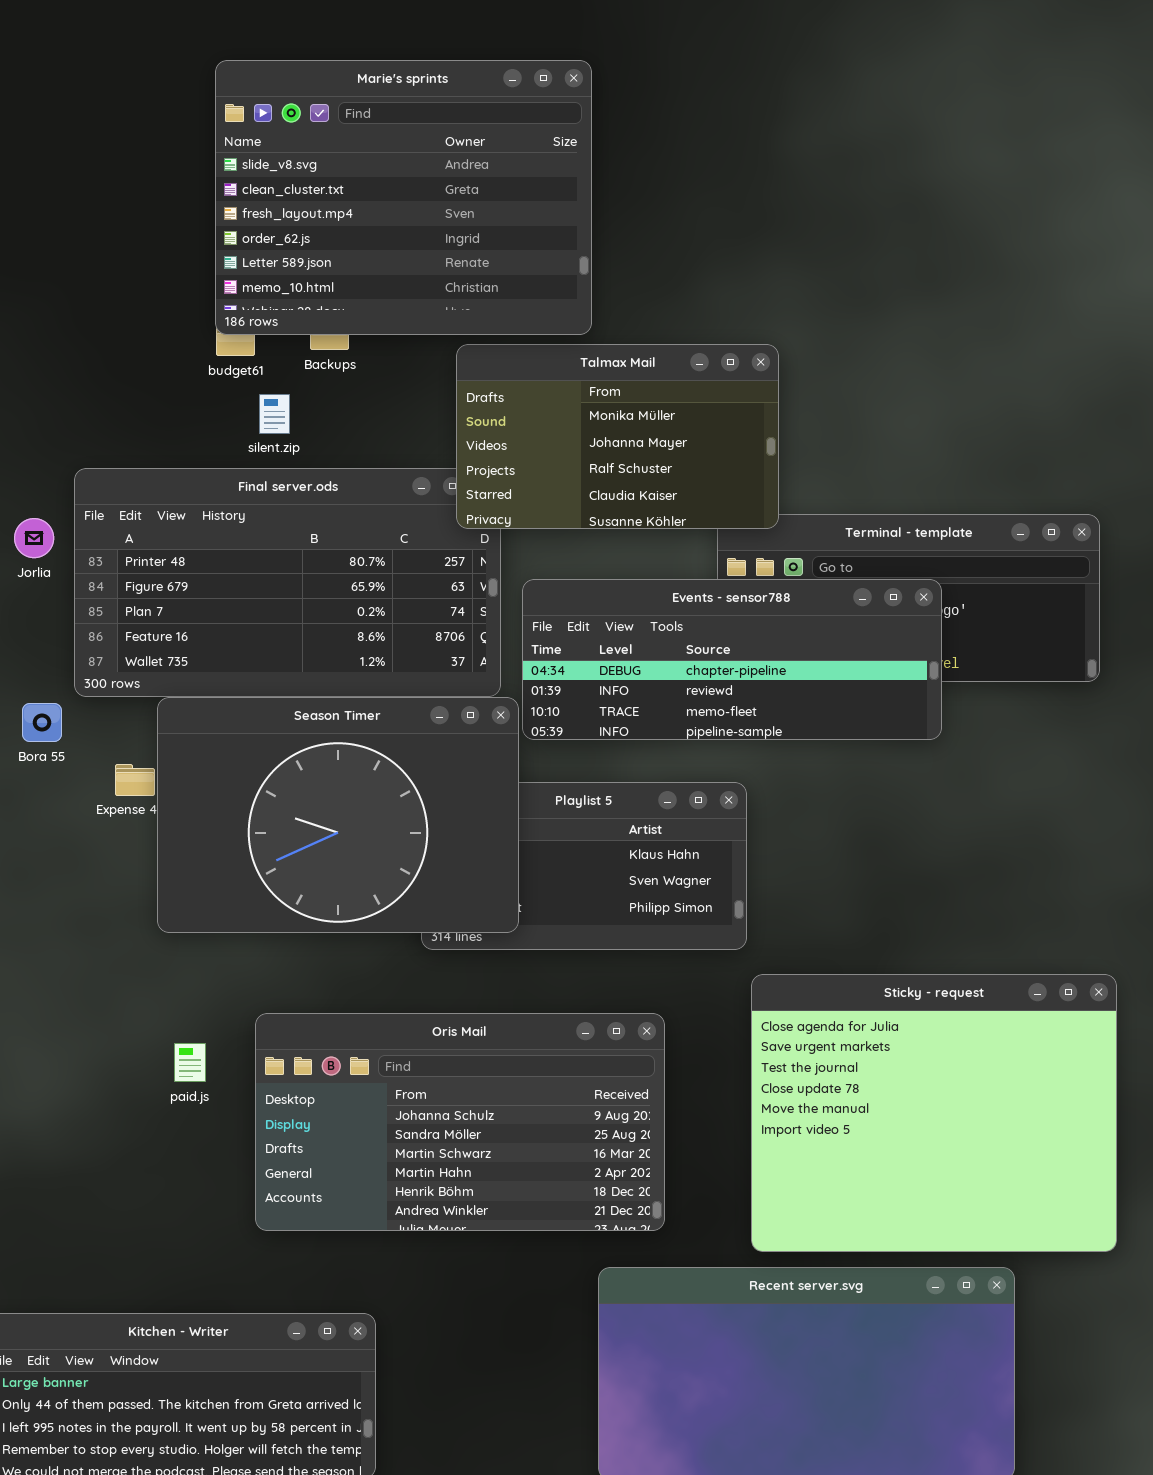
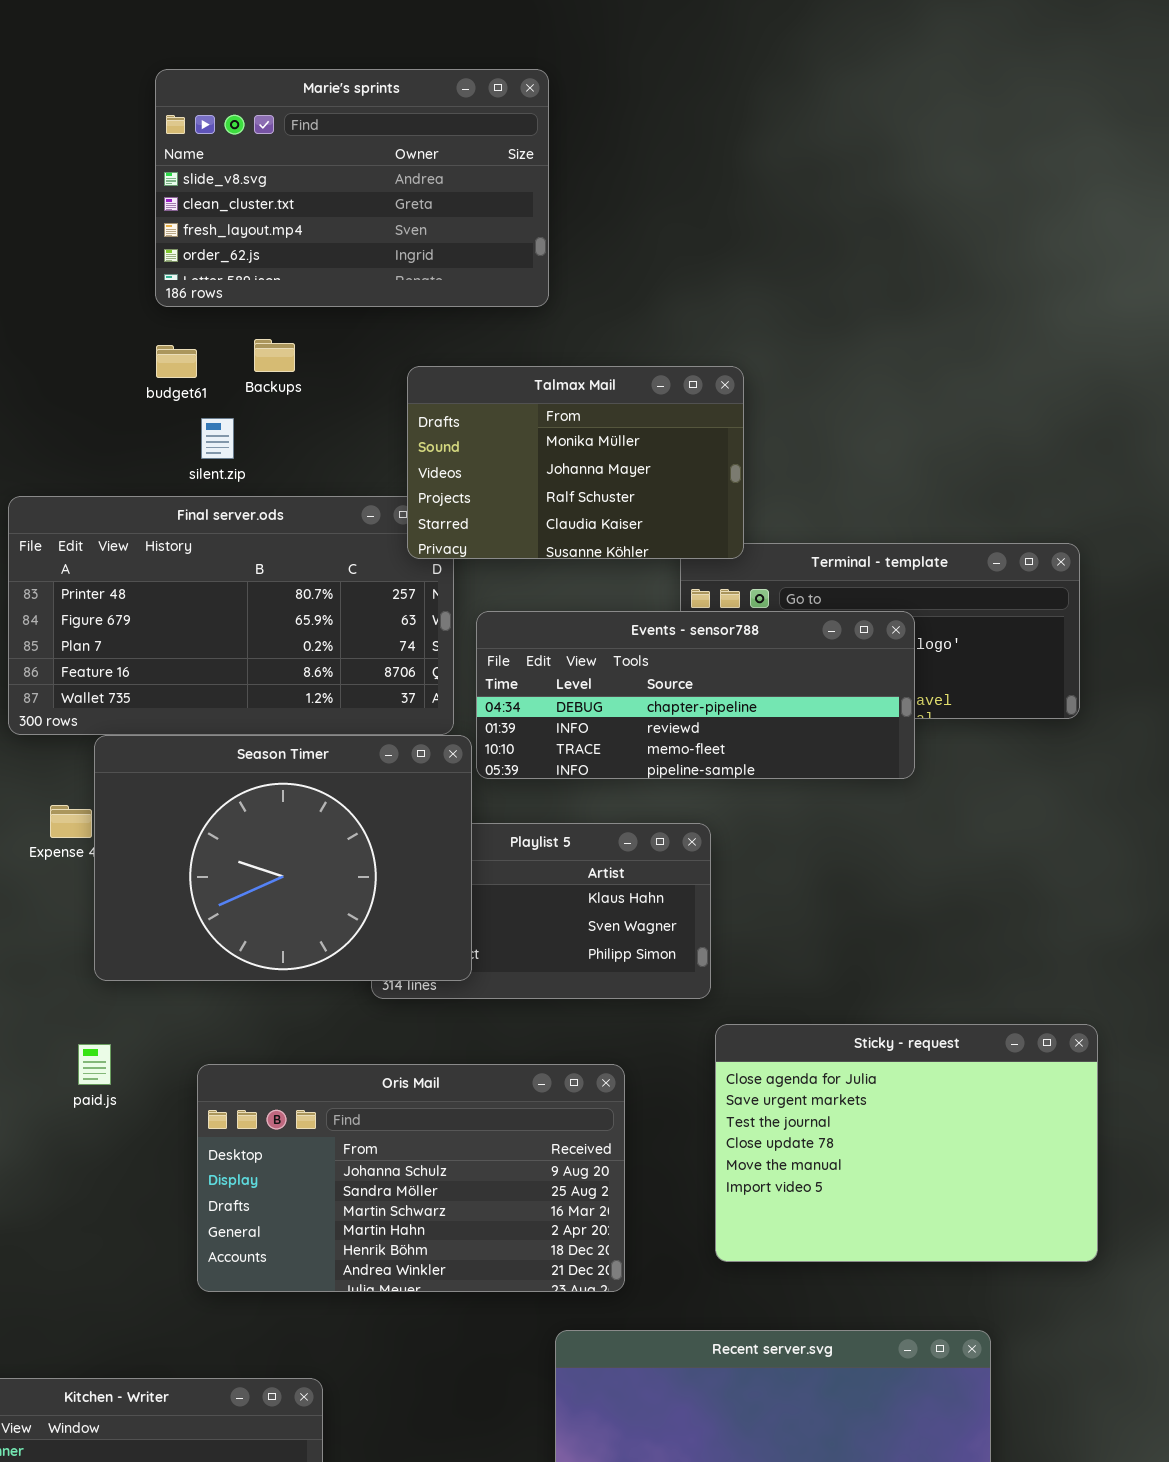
Marie's sprints: [215,60,592,335] -> [155,69,549,307], resized
Sticky - request: [751,974,1117,1252] -> [715,1024,1098,1262], resized
paid.js: [174,1043,206,1082] -> [78,1044,111,1085], moved

